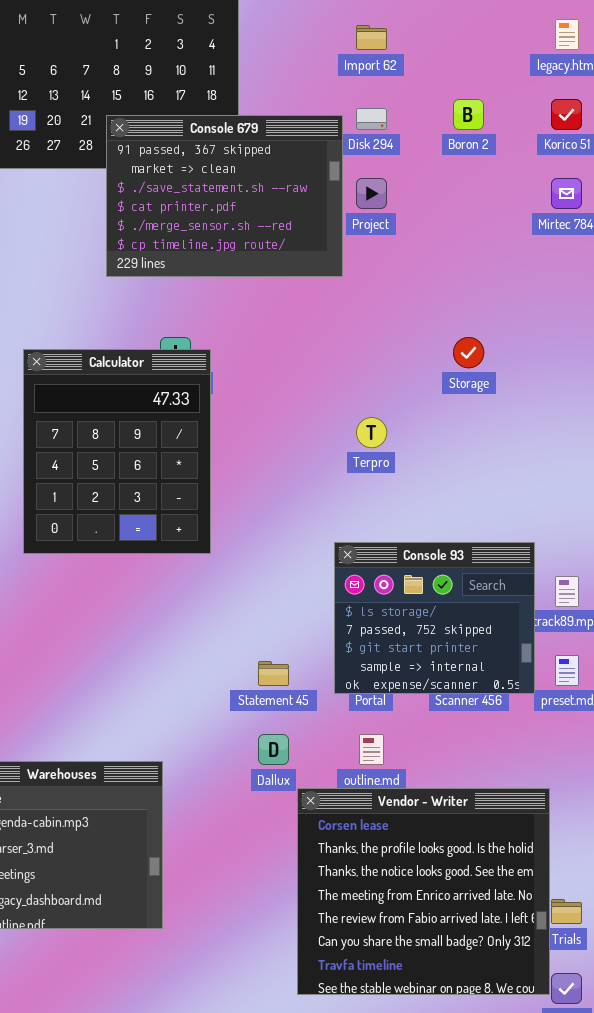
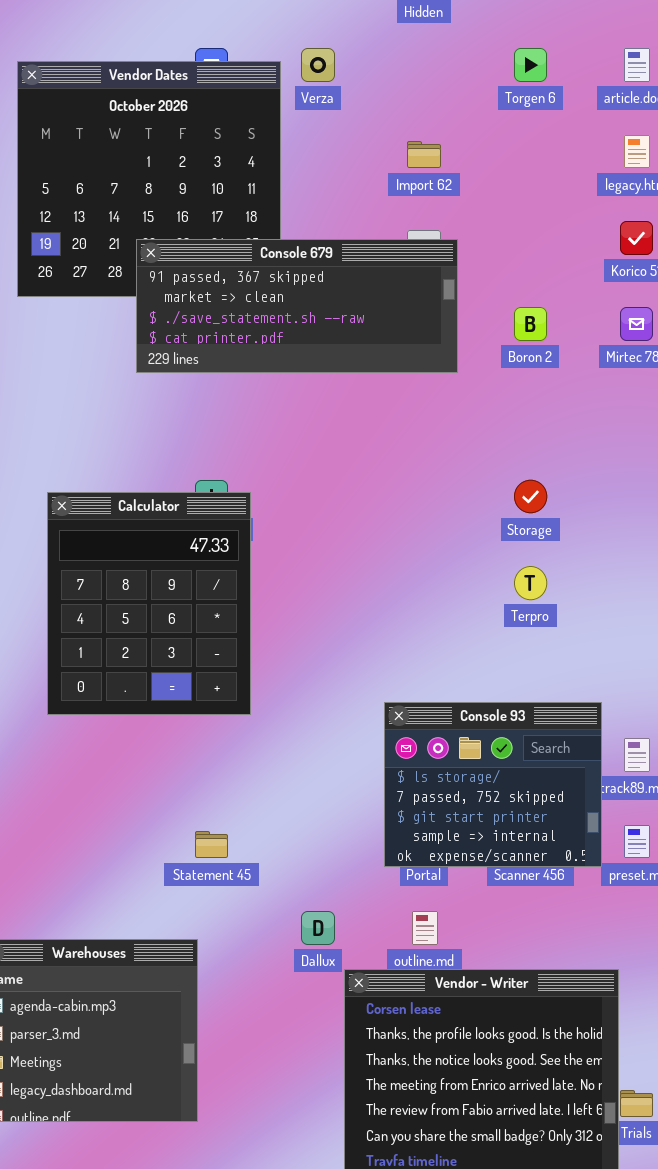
Boron 2: [453,99,484,130] -> [514,307,547,341], moved
Console 679: [106,115,343,277] -> [136,239,458,373], resized
Terpro: [356,417,387,448] -> [514,566,547,600], moved
Statement 45: [258,661,289,686] -> [195,831,228,858], moved

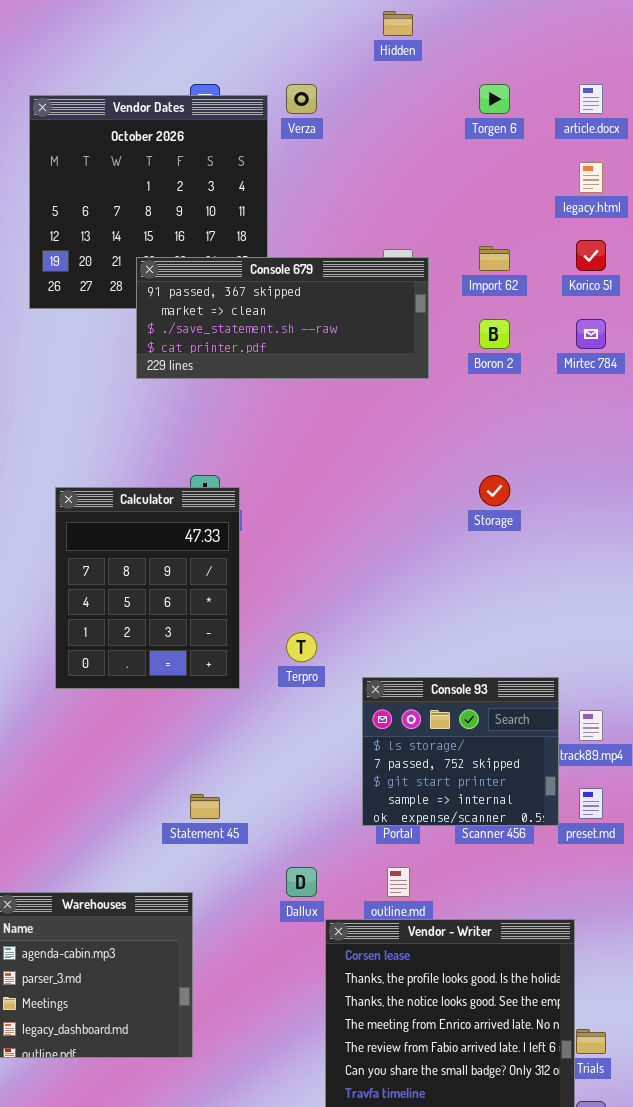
Import 62: [407,141,441,168] -> [479,246,510,271], moved
Terpro: [514,566,547,600] -> [286,632,317,662], moved

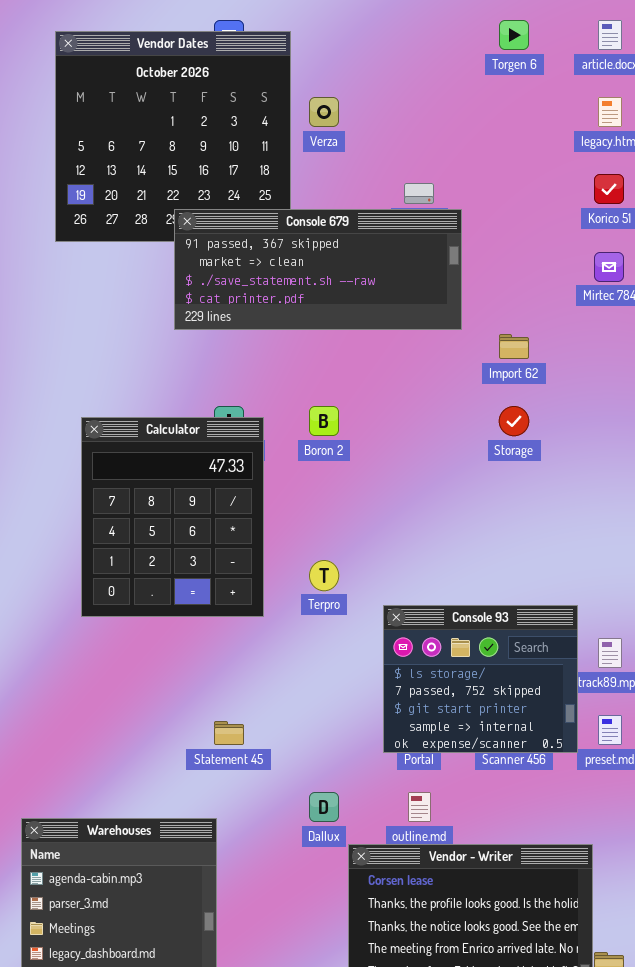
Verza: [286,84,317,114] -> [309,97,339,127], moved
Import 62: [479,246,510,271] -> [499,334,529,359], moved
Console 679: [136,257,429,379] -> [174,209,462,330], moved
Boron 2: [479,319,510,349] -> [309,406,339,436], moved

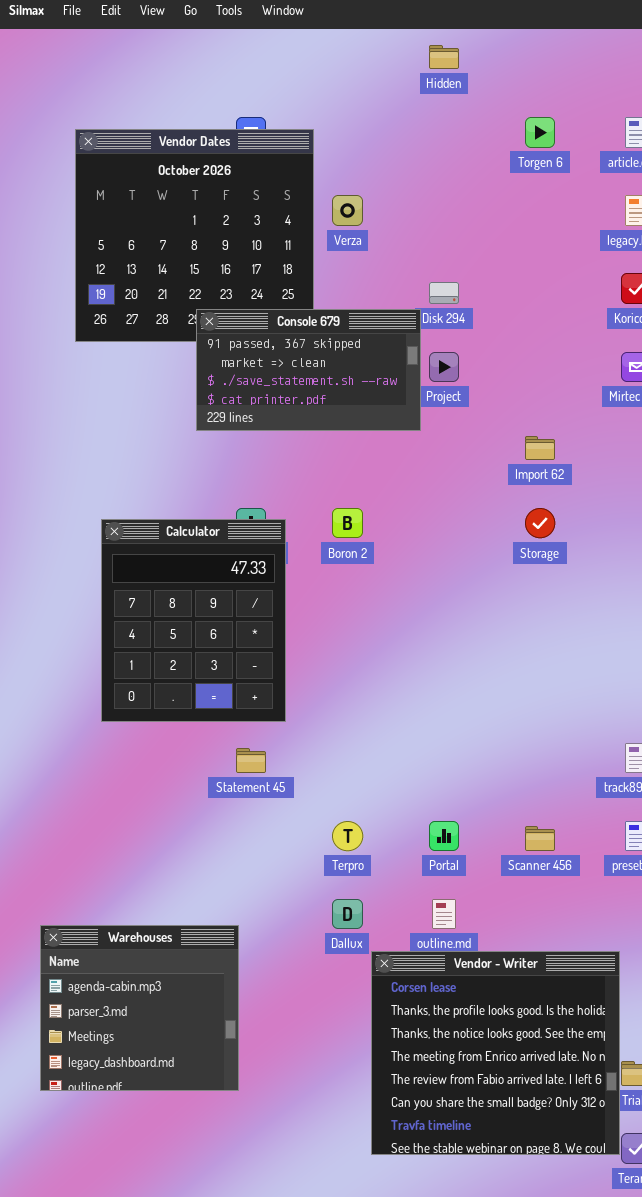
Console 679: [174,209,462,330] -> [196,309,421,431], resized
Terpro: [309,560,339,591] -> [332,821,363,851], moved
Console 93: [383,605,578,753] -> none, closed
Statement 45: [214,721,244,745] -> [236,748,266,773], moved

